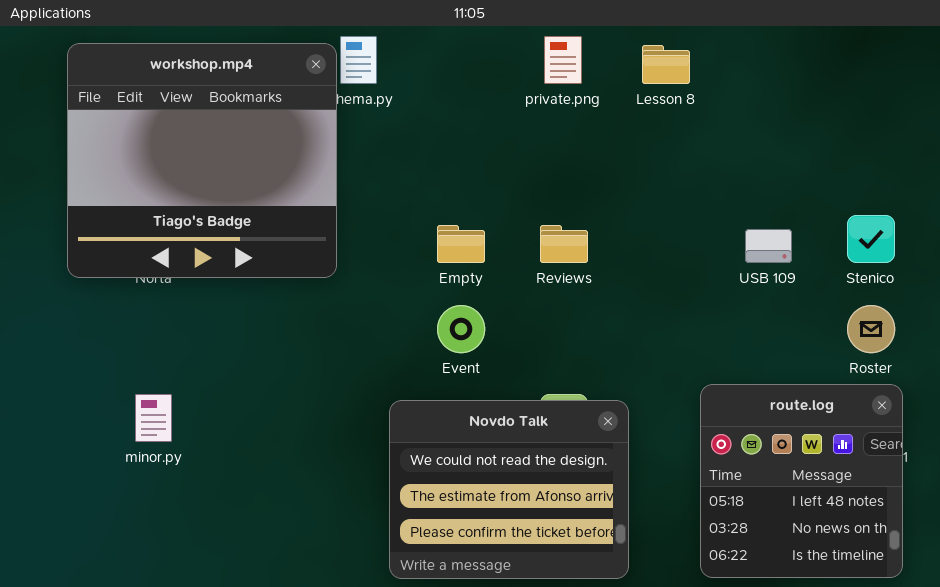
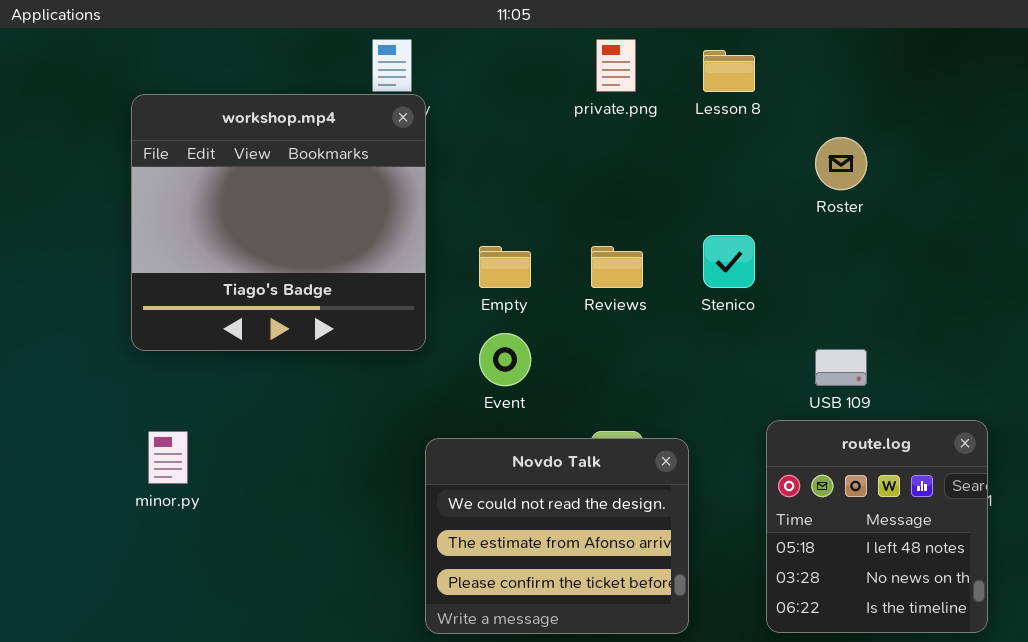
workshop.mp4: [67,43,337,278] -> [131,94,426,351], moved
Stenico: [847,215,895,263] -> [703,235,755,288], moved
USB 109: [745,229,792,263] -> [815,349,867,386], moved
Roster: [847,305,895,353] -> [815,137,867,190], moved

